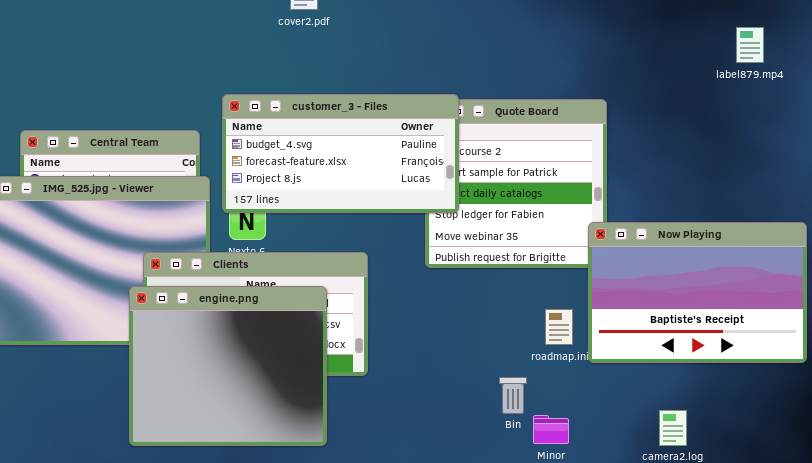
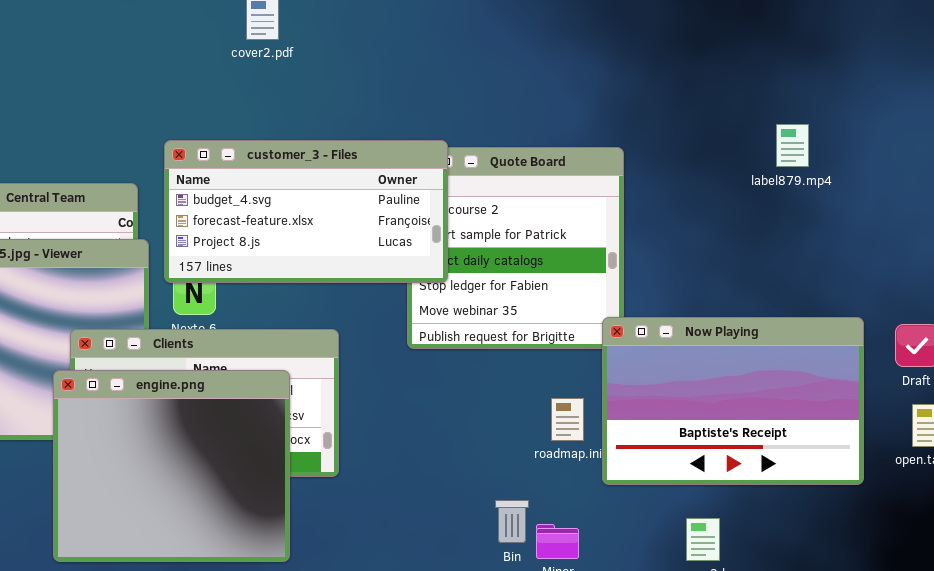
label879.mp4: [736,27,764,63] -> [776,124,809,167], moved
Now Playing: [588,222,807,363] -> [602,317,864,485], moved
Bin: [499,377,527,414] -> [495,500,529,543], moved

